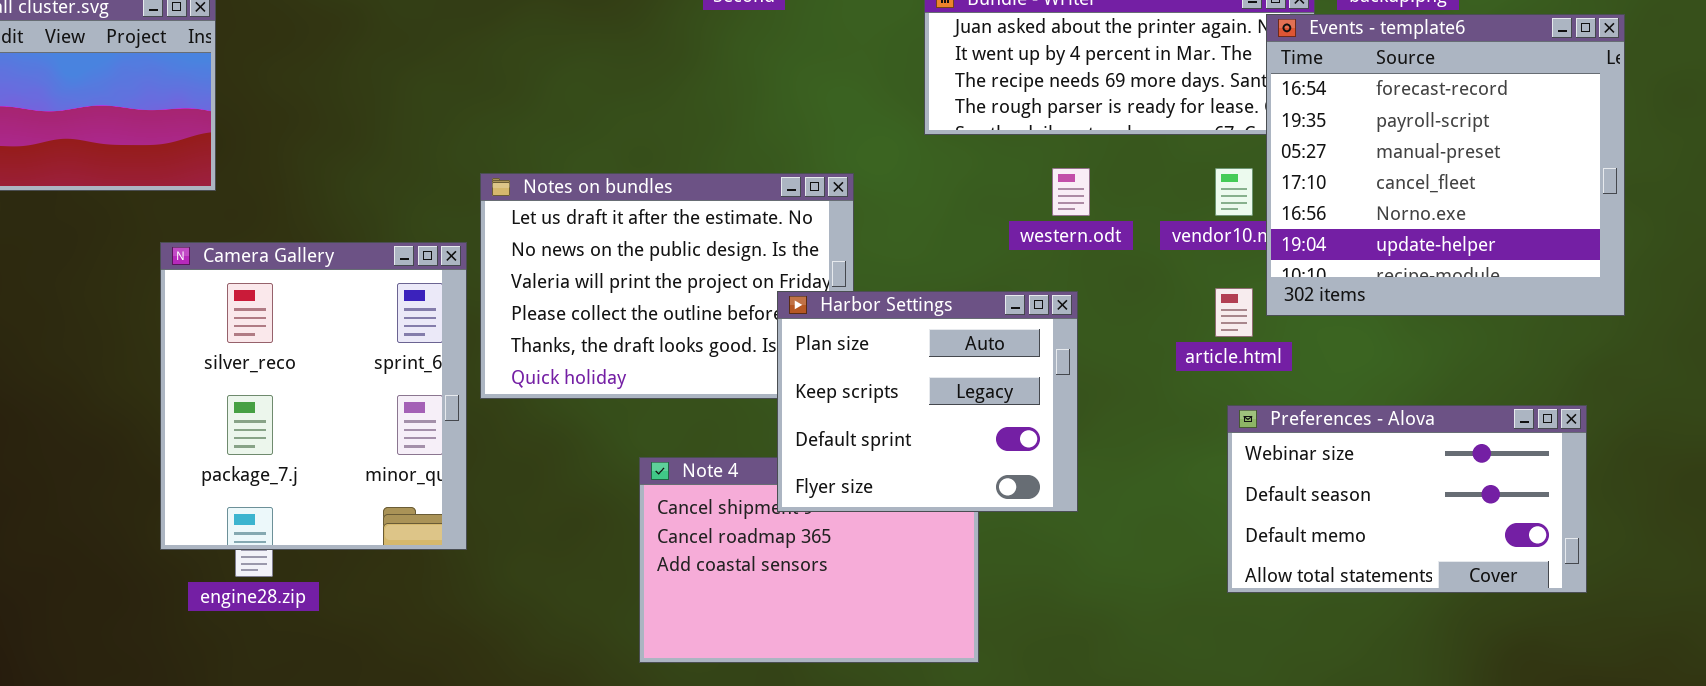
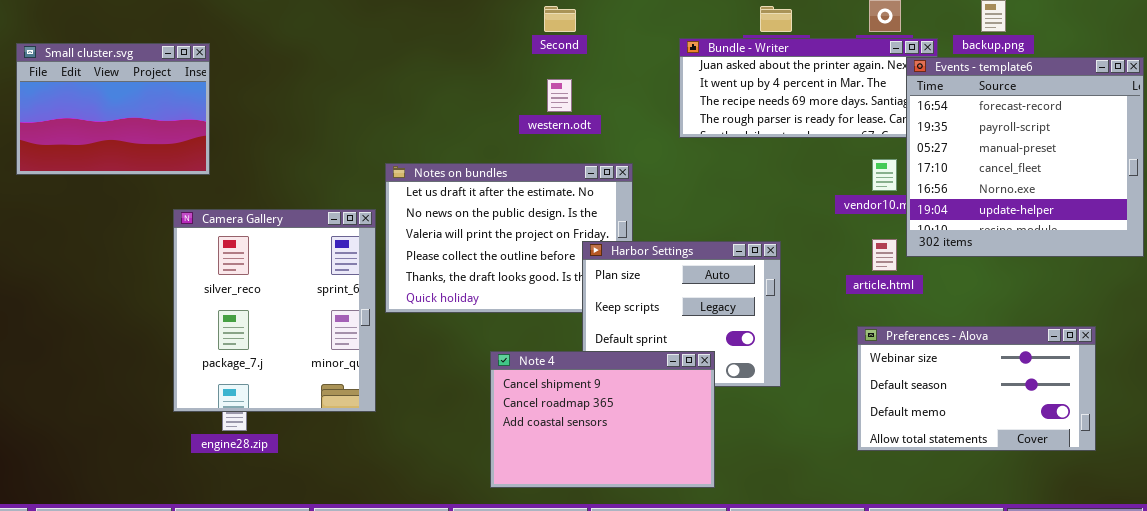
western.odt: [1052,168,1090,216] -> [547,79,572,112], moved
Preferences - Alova: [1227,405,1587,593] -> [857,326,1096,451], moved
Note 4: [639,457,979,663] -> [490,351,715,488], raised

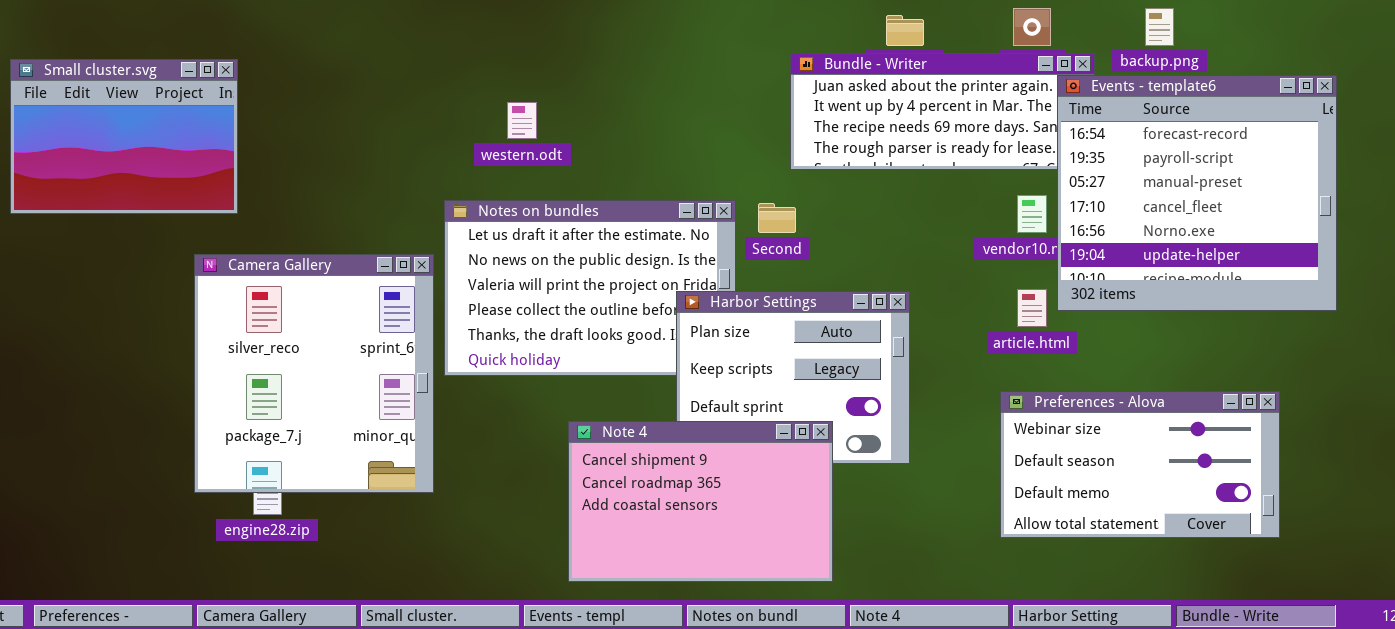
Second: [544,6,576,32] -> [758,203,796,233], moved
western.odt: [547,79,572,112] -> [507,102,537,139], moved

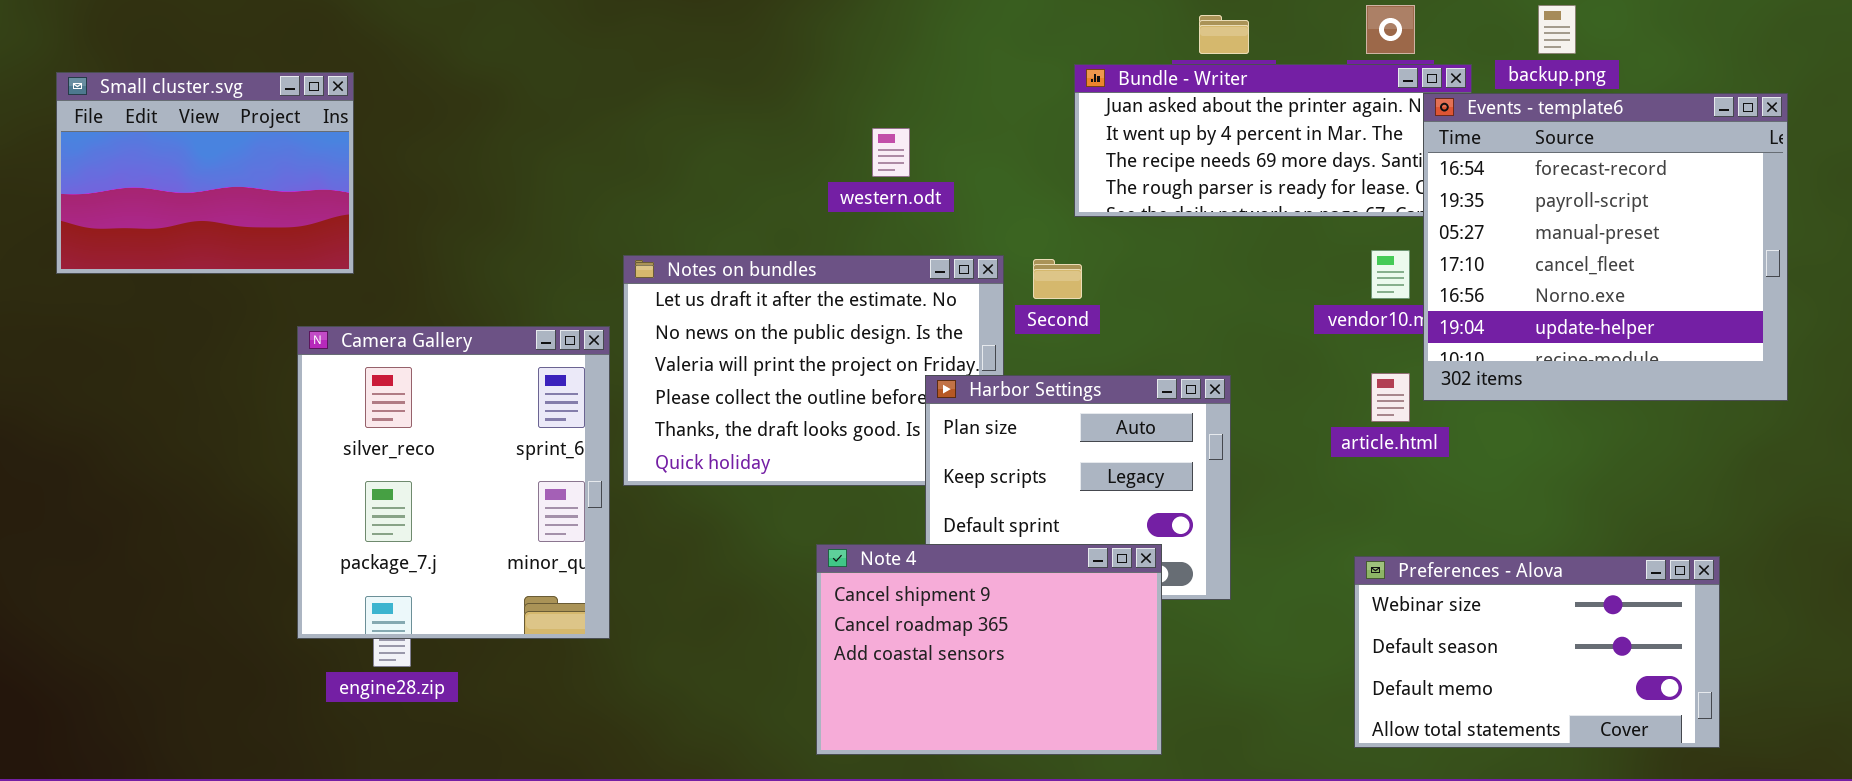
western.odt: [507,102,537,139] -> [872,128,910,177], moved
Preferences - Alova: [1000,391,1280,538] -> [1354,556,1720,748], moved
Note 4: [568,421,833,582] -> [816,544,1162,755], moved

